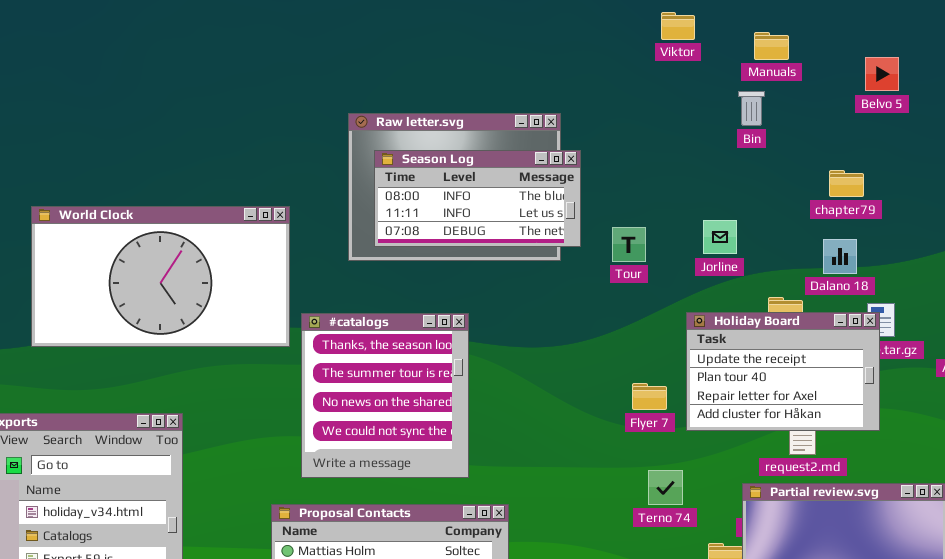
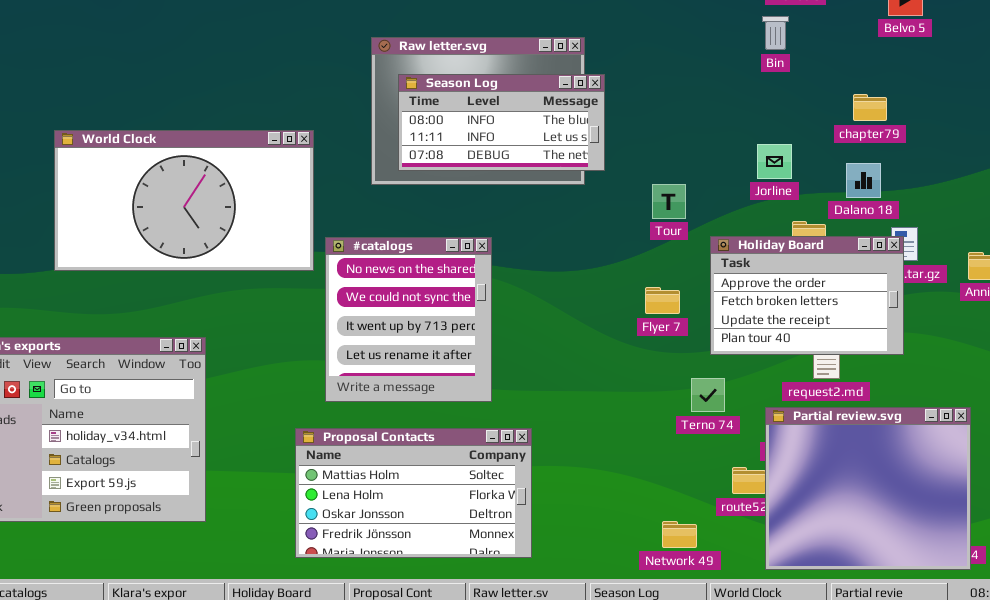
Jorline: [703,220,737,254] -> [757,144,792,179], moved
Tour: [612,227,646,262] -> [652,184,686,219], moved
Holiday Board: [686,312,880,431] -> [710,236,904,355], scrolled up 2 rows
#catalogs: [301,313,469,478] -> [325,237,492,402], scrolled down 2 rows
Flyer 7: [632,383,667,410] -> [645,287,680,314], moved
Terno 74: [648,470,683,505] -> [691,378,725,412], moved

